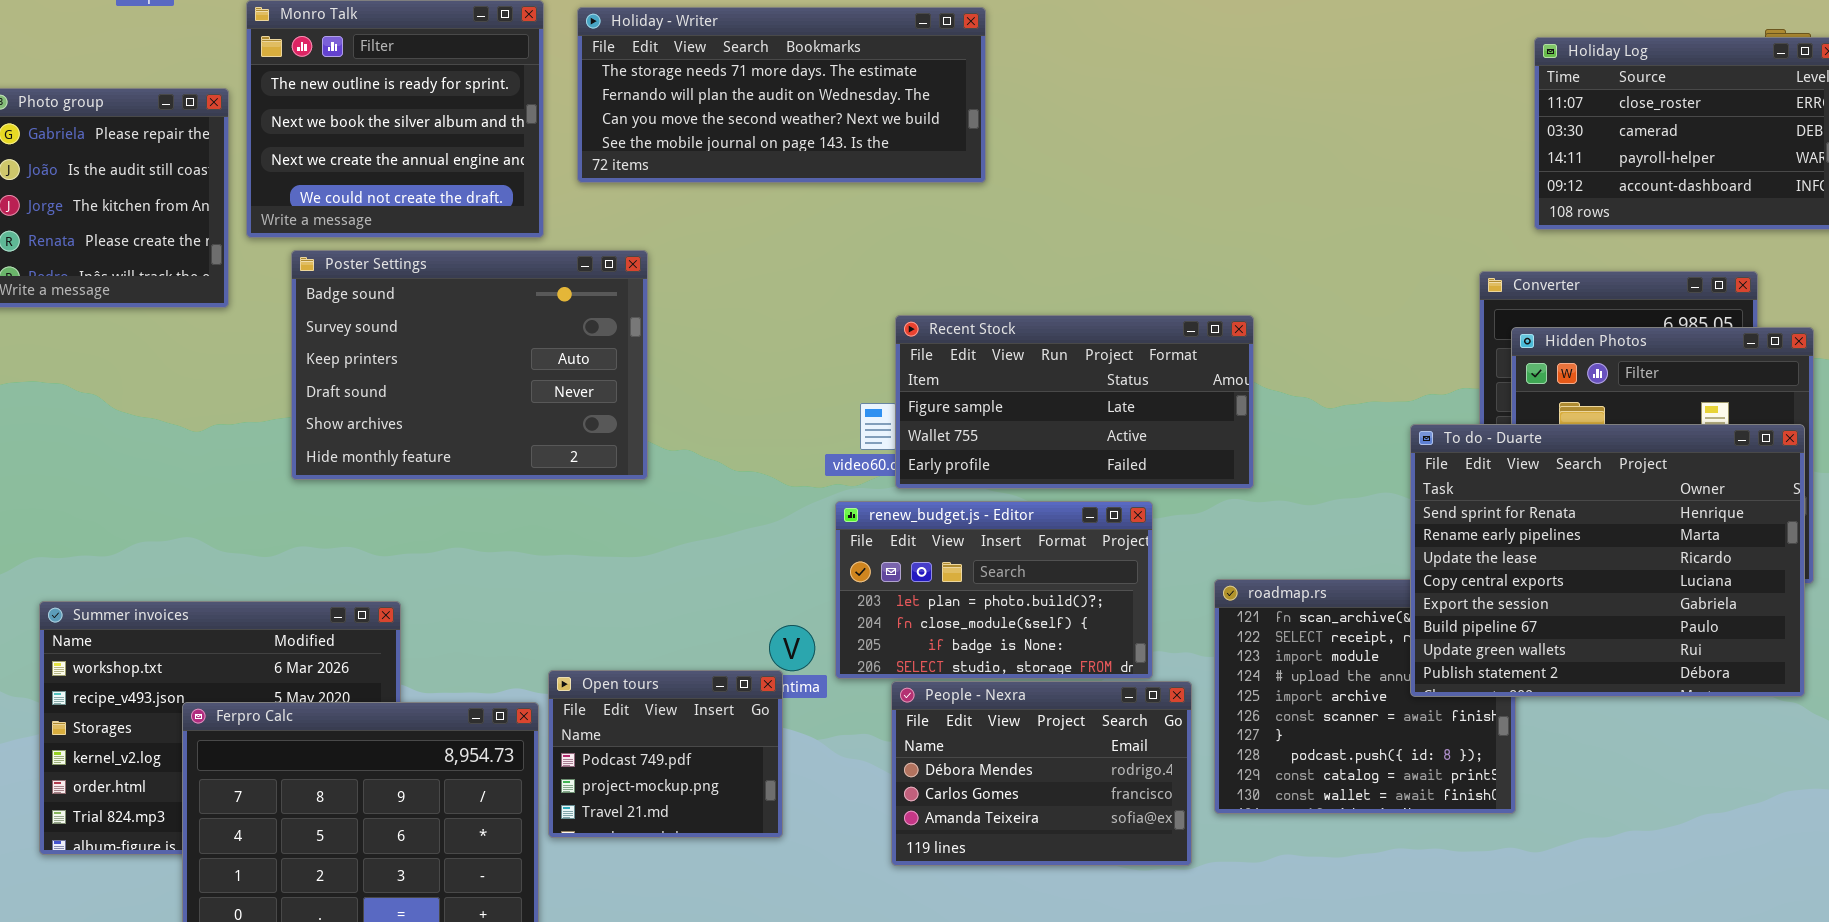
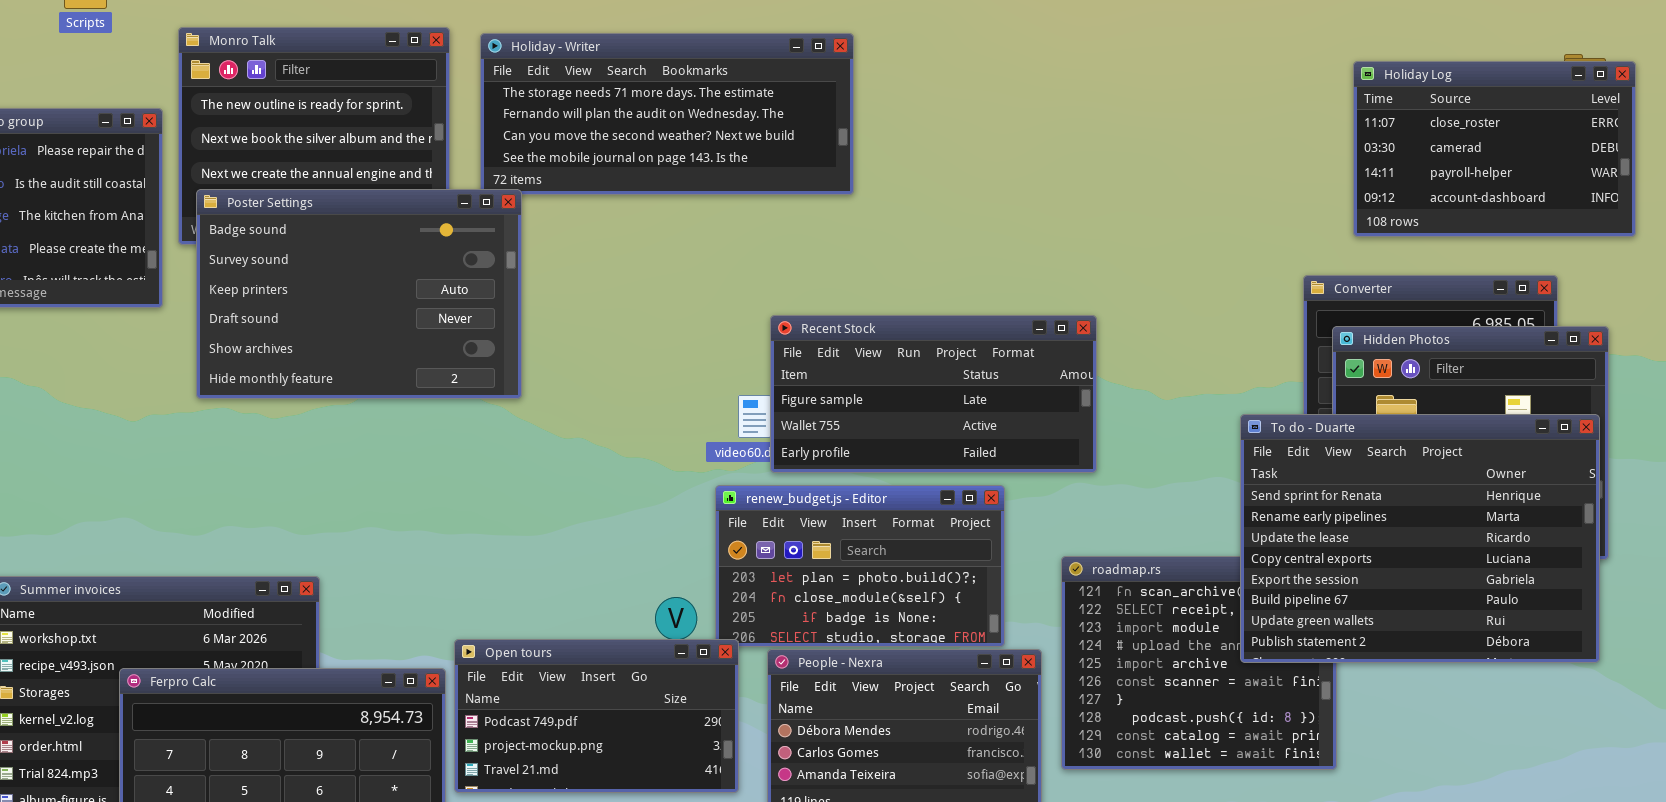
Poster Settings: [291,250,648,480] -> [196,189,522,399], moved
Open tours: [548,670,783,838] -> [454,639,739,793], resized

